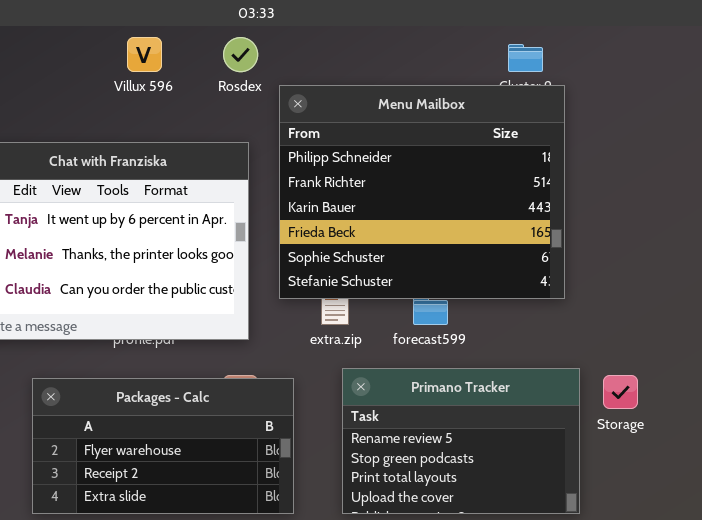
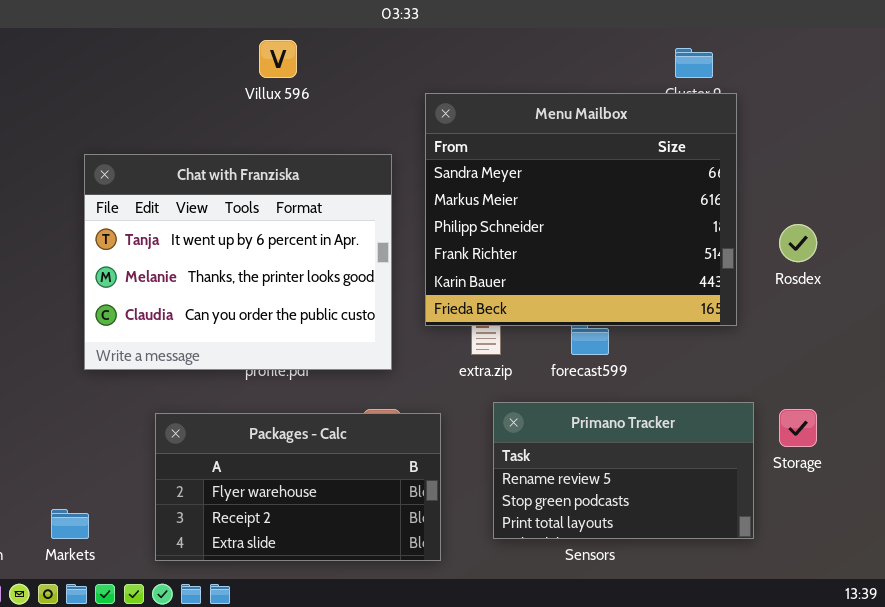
Rosdex: [223,37,258,72] -> [779,224,817,262], moved
Menu Mailbox: [279,85,565,299] -> [425,93,737,326], scrolled up 2 rows
Primano Tracker: [342,368,580,514] -> [493,402,754,539], resized

